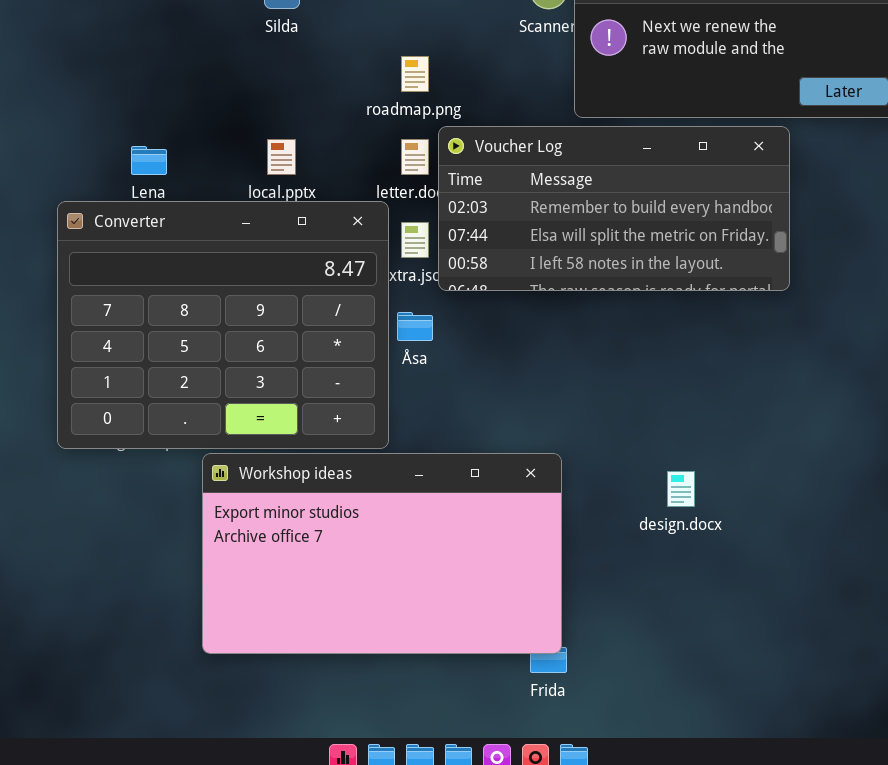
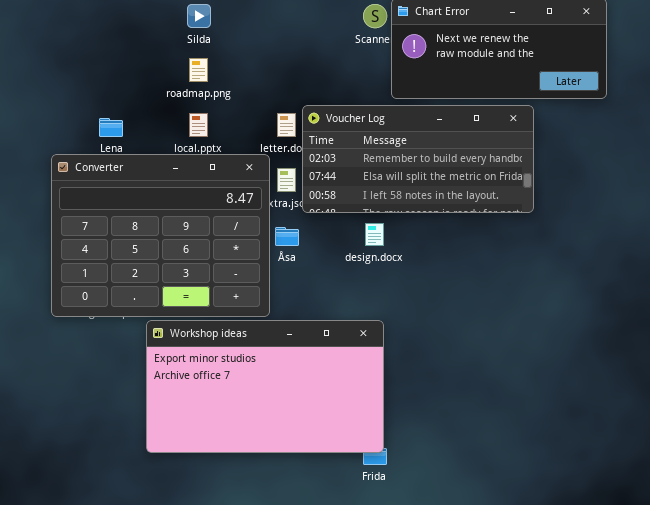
roadmap.png: [401,56,429,92] -> [189,58,208,82], moved
design.docx: [667,471,695,507] -> [365,223,384,246], moved

